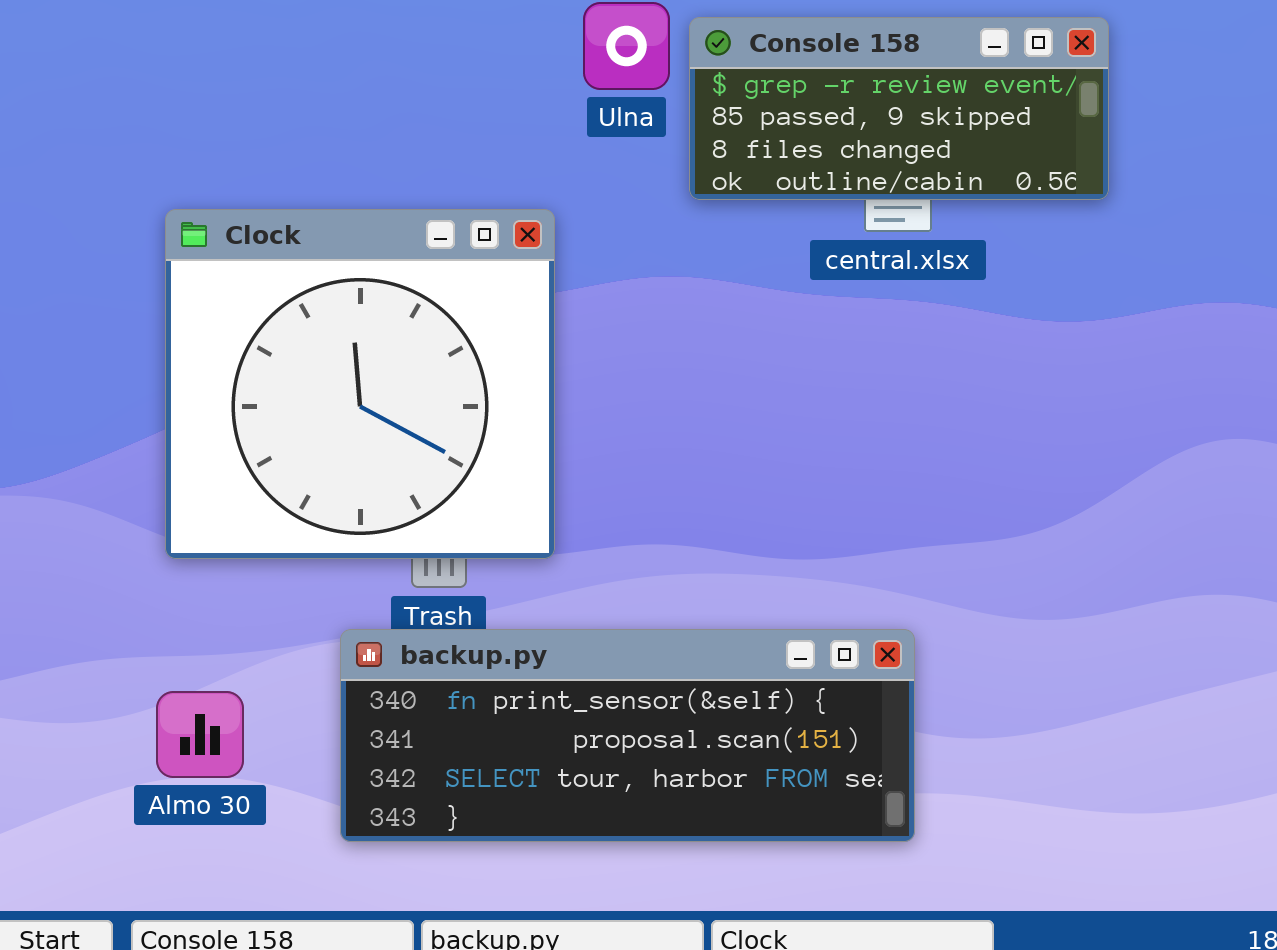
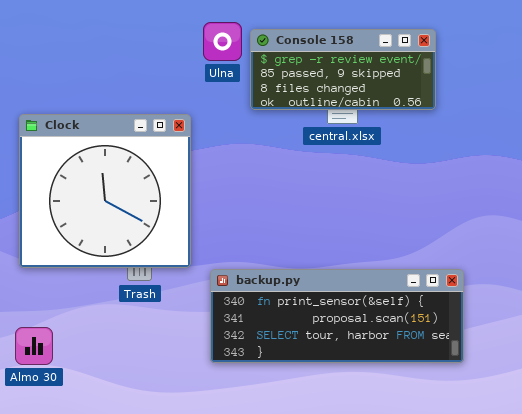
backup.py: [340,629,915,842] -> [210,269,464,363], moved

